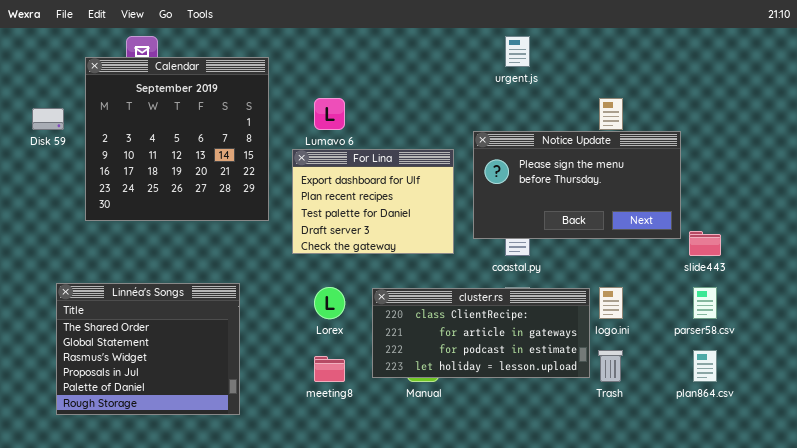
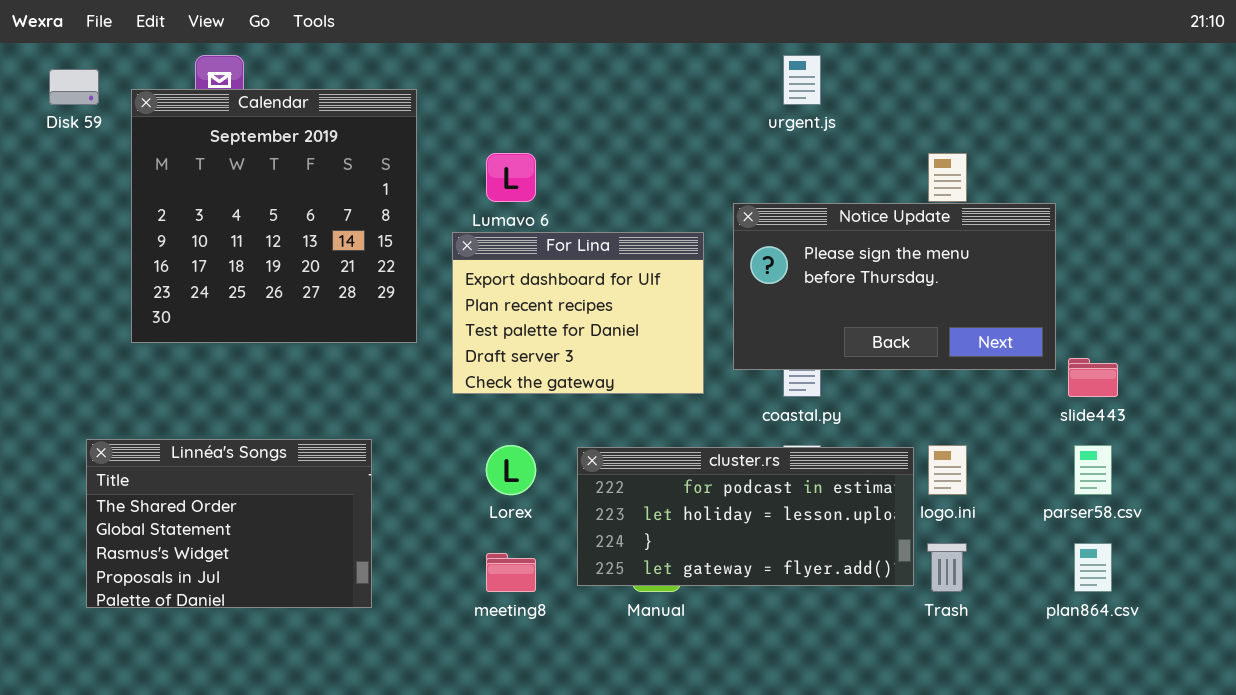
Disk 59: [32,108,64,130] -> [49,69,99,105], moved
Linnéa's Songs: [56,283,240,415] -> [86,439,372,608], resized
cluster.rs: [372,288,590,378] -> [577,447,914,586], scrolled down 2 rows

